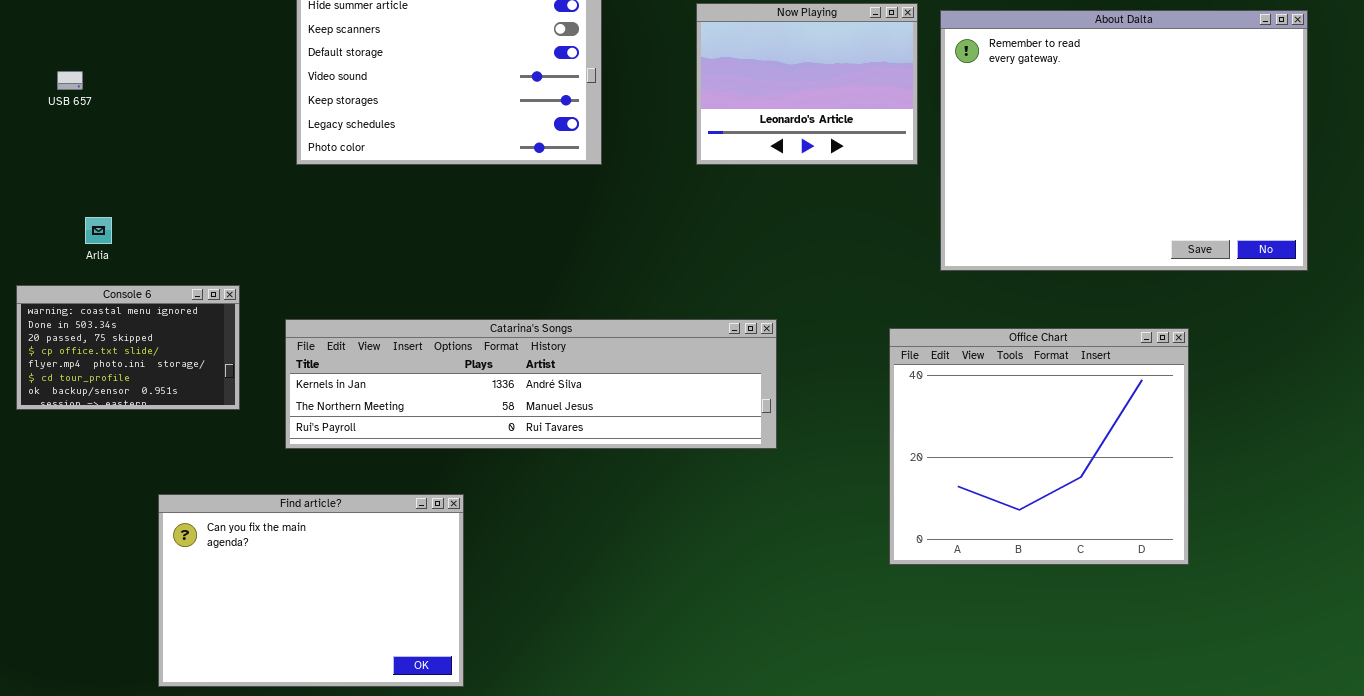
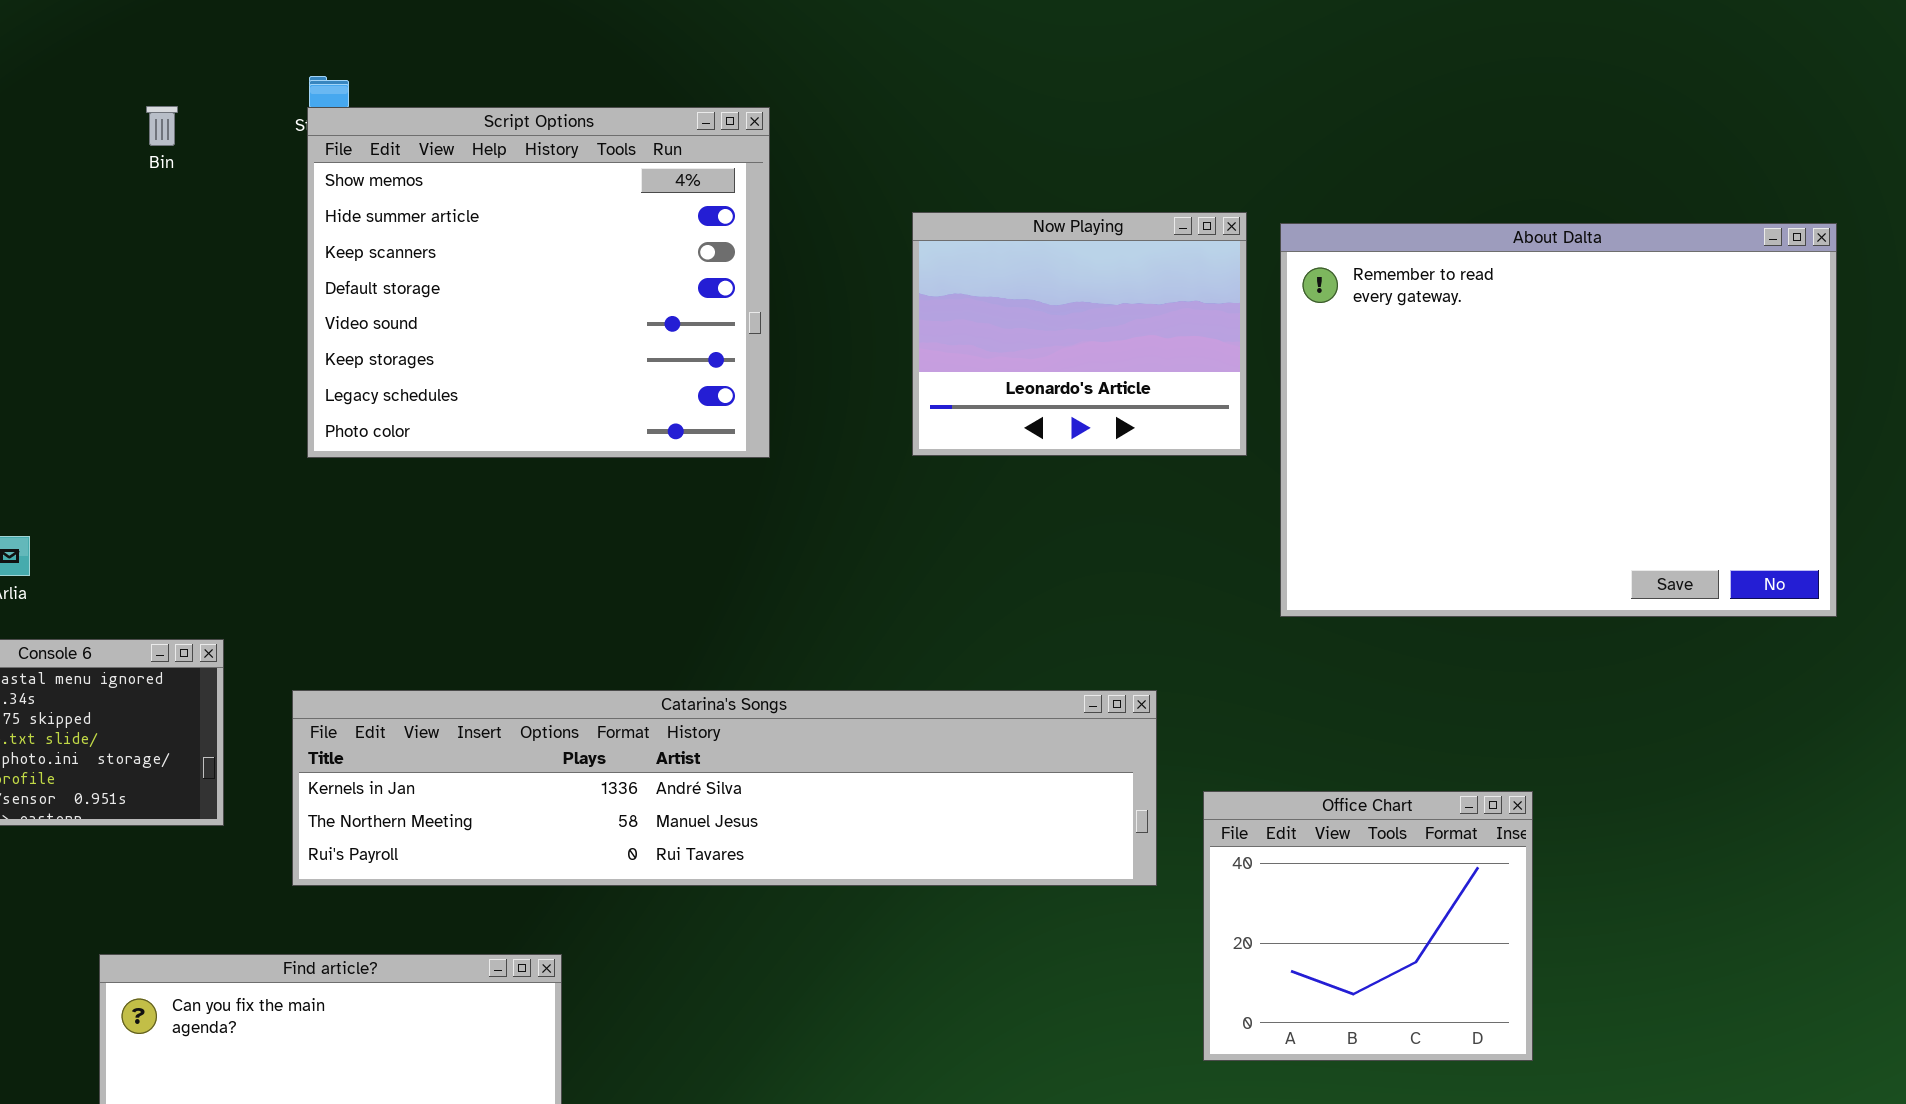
Catarina's Songs: [285,319,777,449] -> [292,690,1157,886], resized
Office Chart: [889,328,1189,565] -> [1203,791,1533,1061], resized

